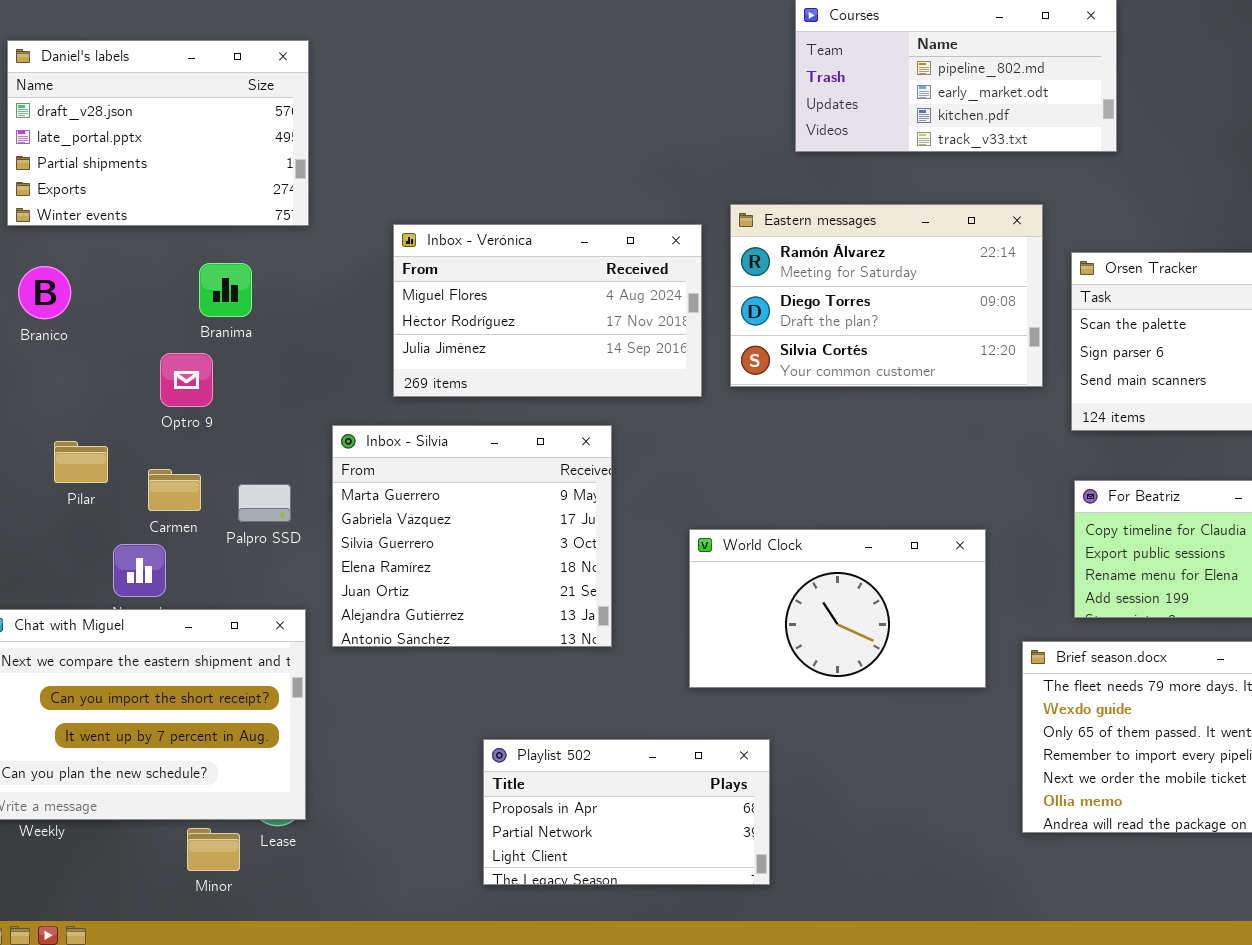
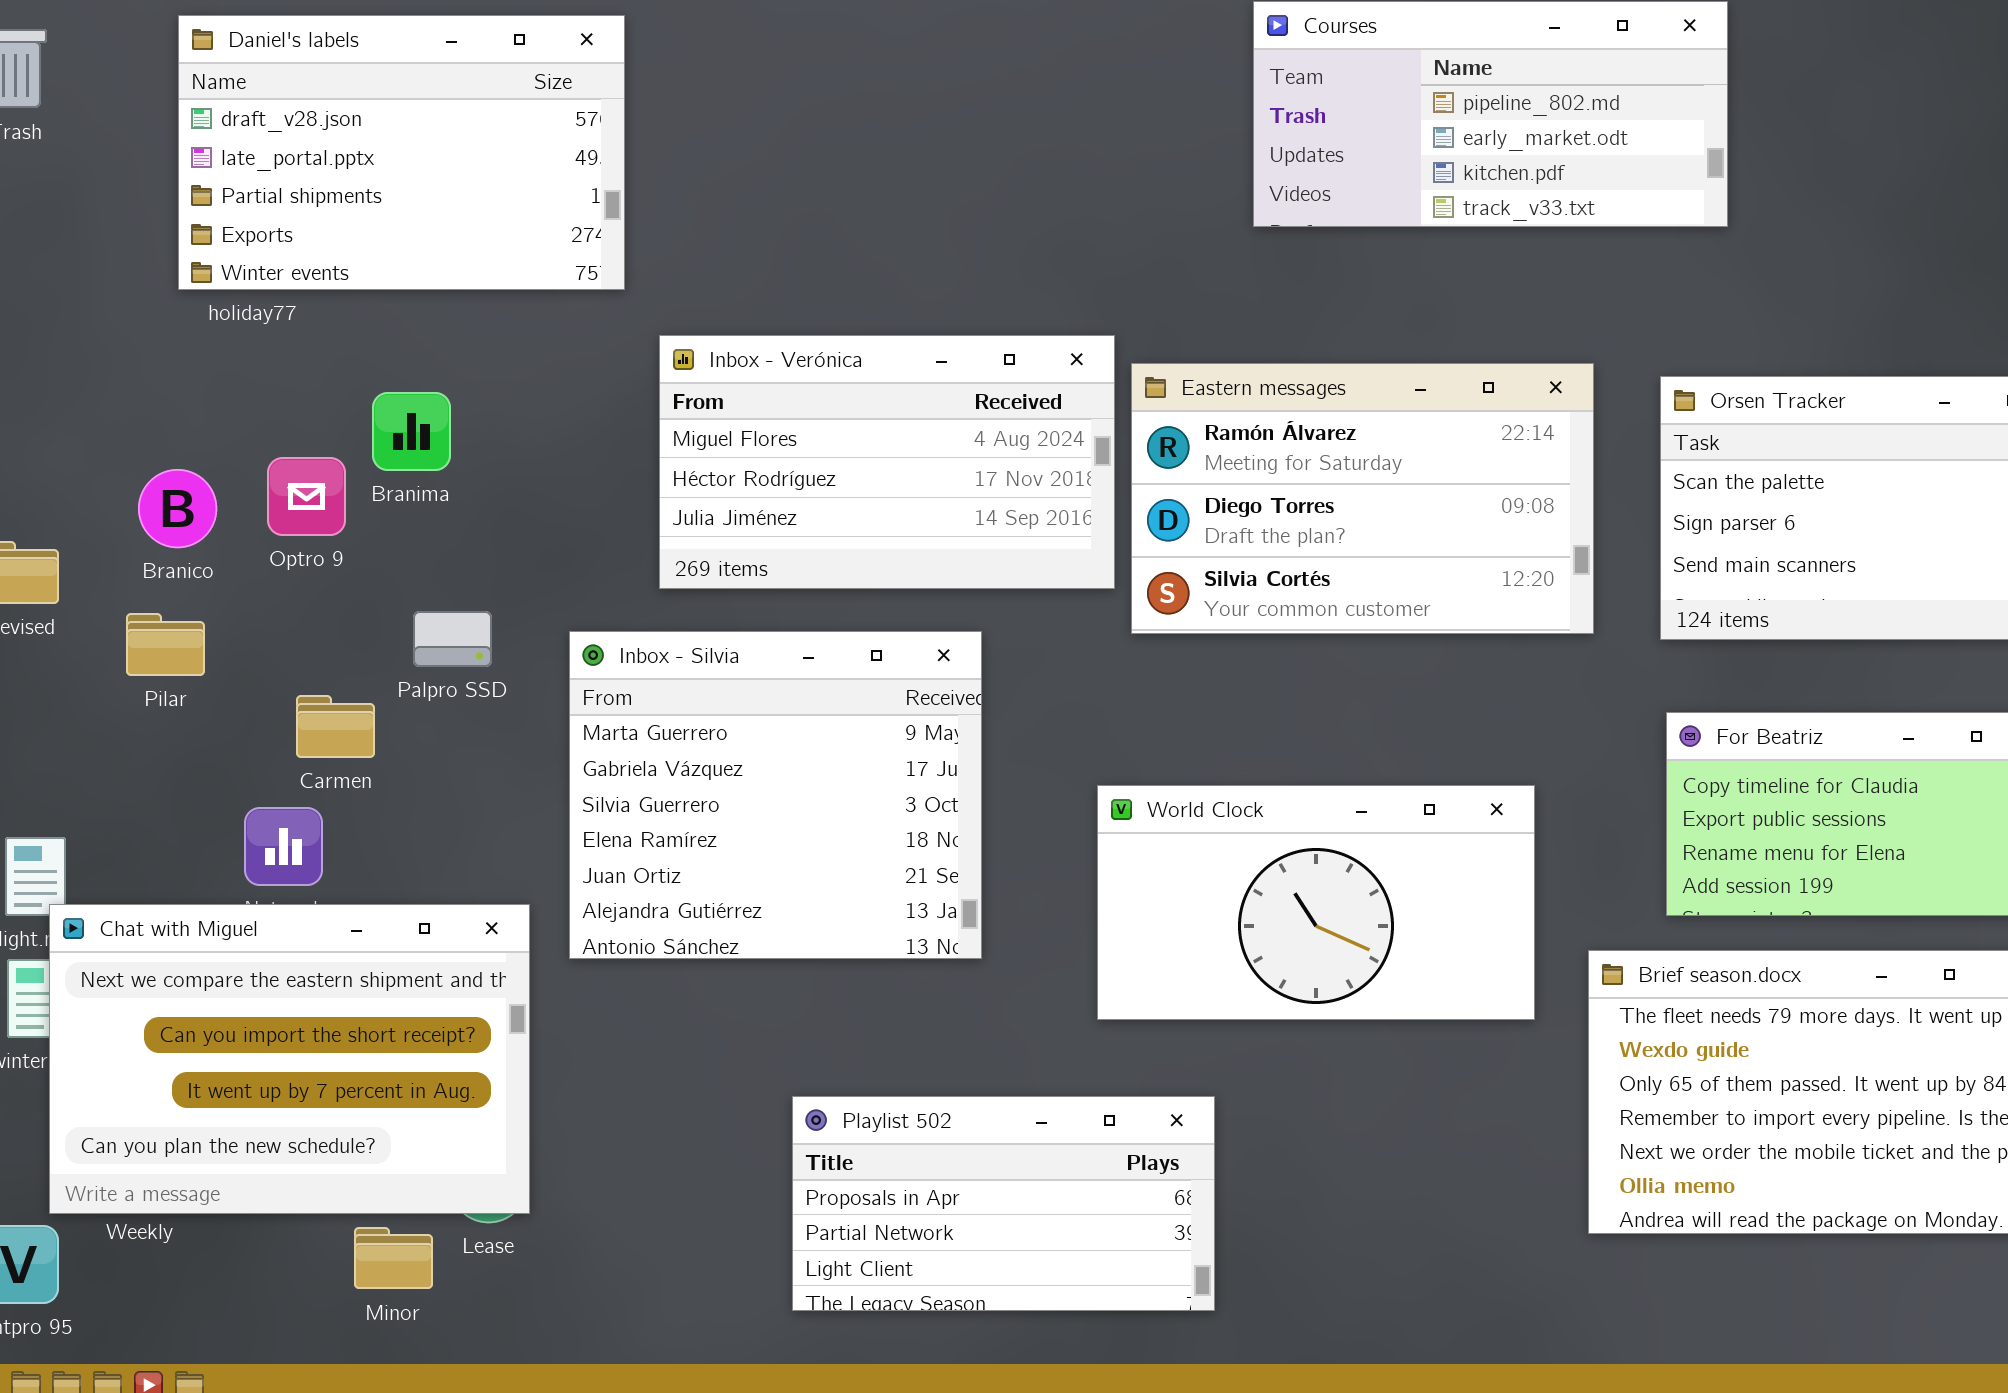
Daniel's labels: [7,40,309,226] -> [178,15,625,290], moved
Eastern messages: [730,204,1043,387] -> [1131,363,1594,634], moved
Branico: [18,266,71,319] -> [138,469,217,548], moved
Optro 9: [160,353,213,407] -> [267,457,346,536], moved
Pilar: [54,441,108,483] -> [126,613,205,676], moved
Palpro SSD: [238,484,291,522] -> [413,611,492,667], moved

